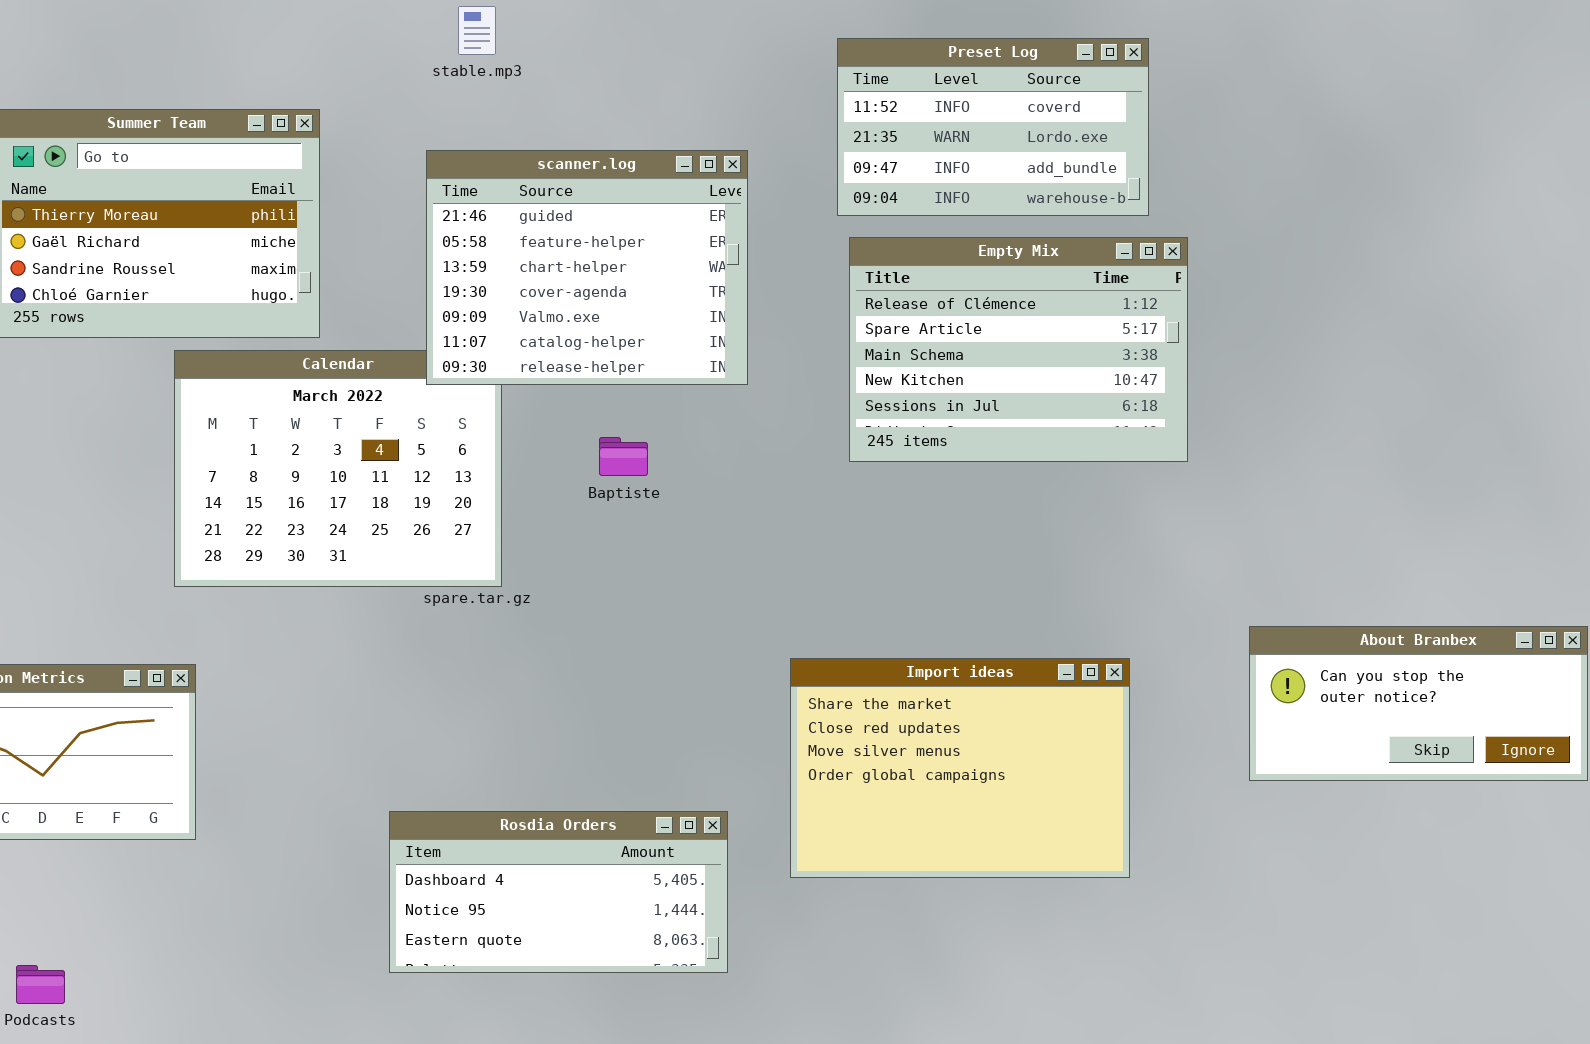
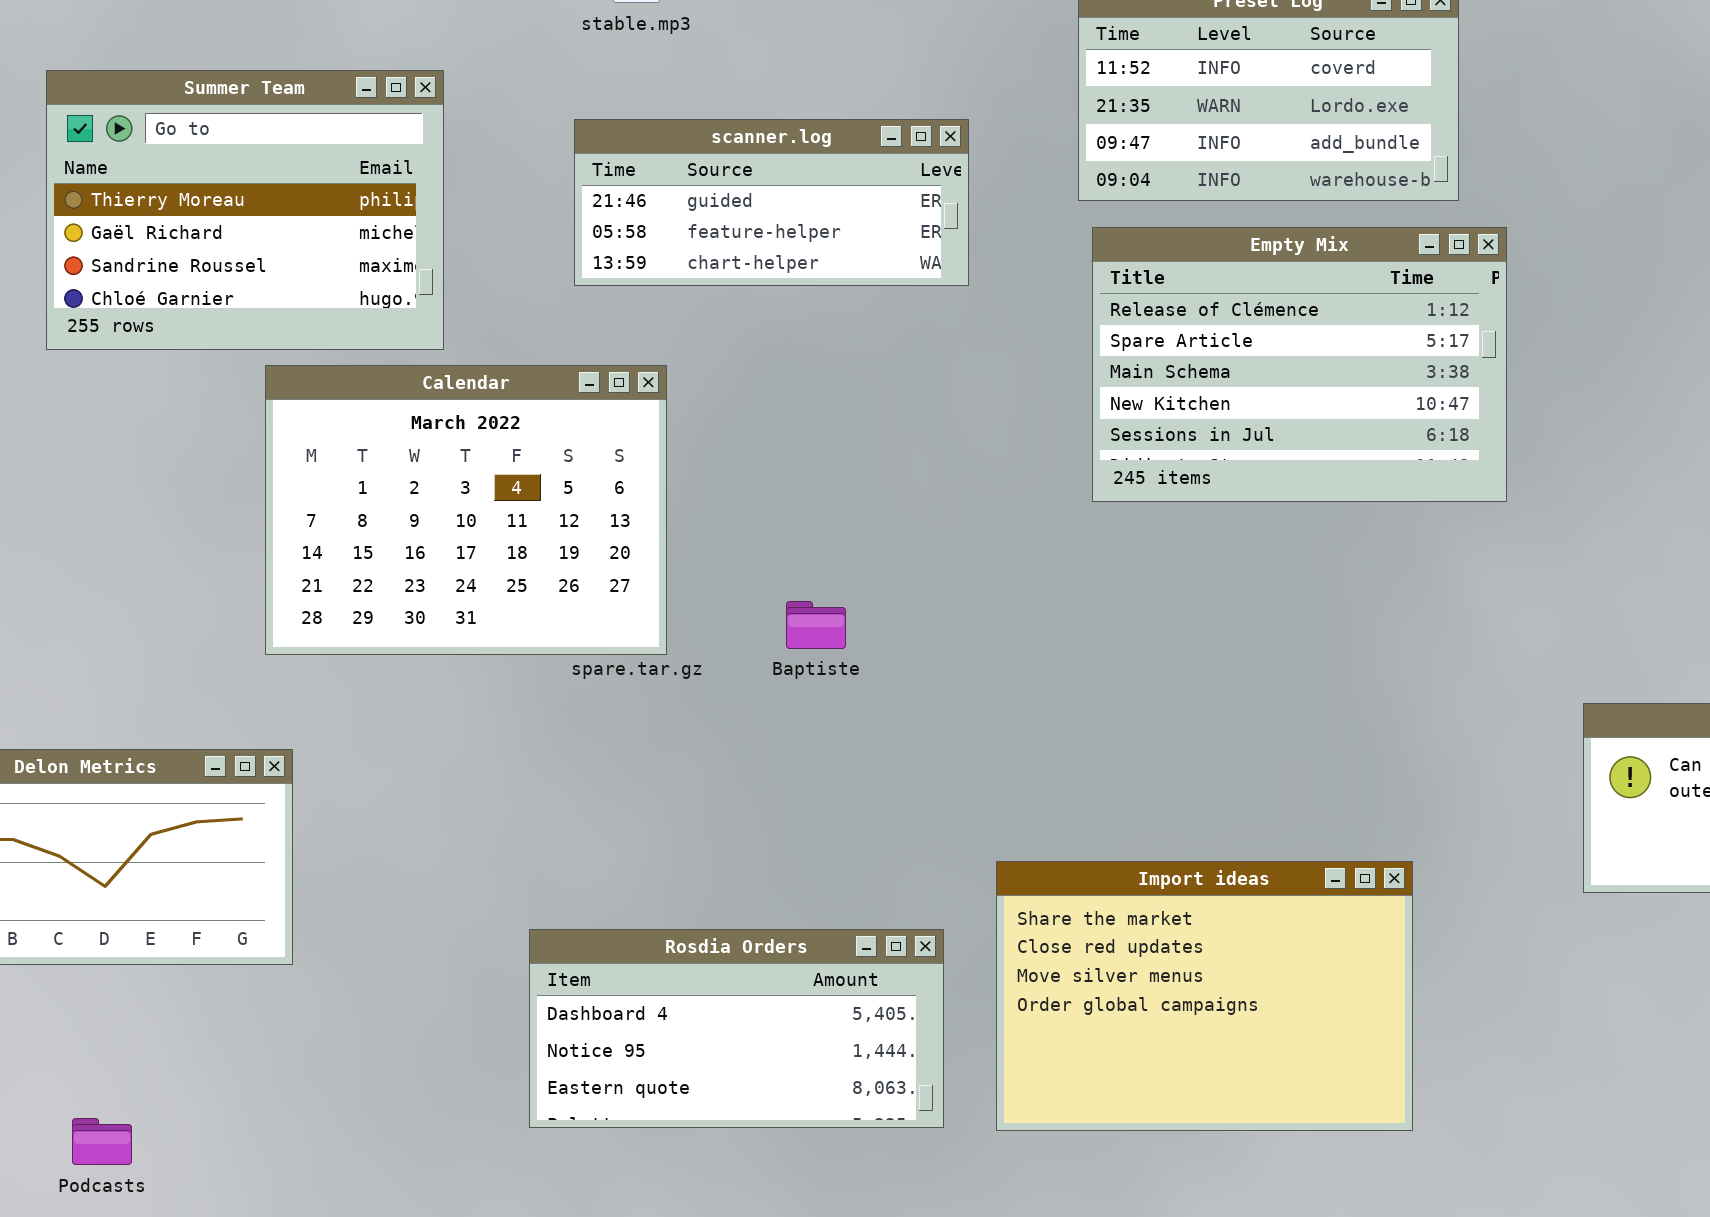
scanner.log: [426,150,748,385] -> [574,119,969,286], resized
Baptiste: [599,437,648,476] -> [786,601,846,649], moved
Import ideas: [790,658,1130,878] -> [996,861,1413,1131], moved

